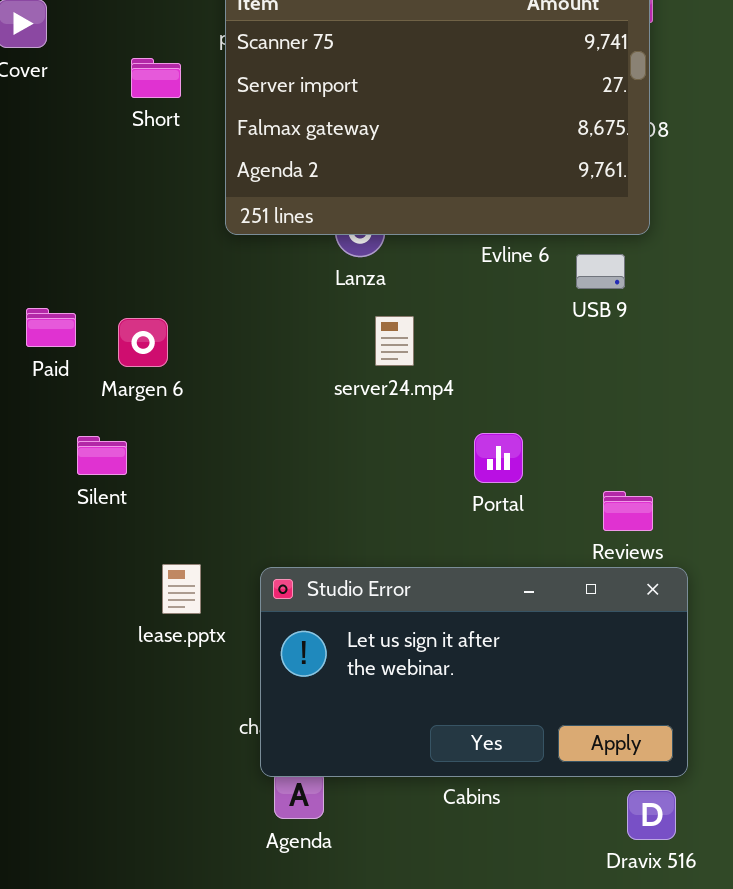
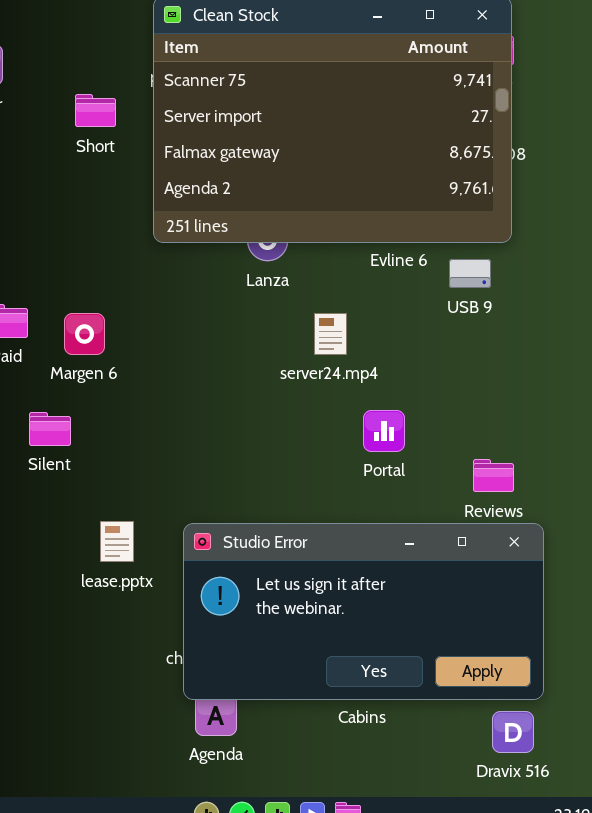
server24.mp4: [375,316,414,366] -> [314,313,347,355], moved

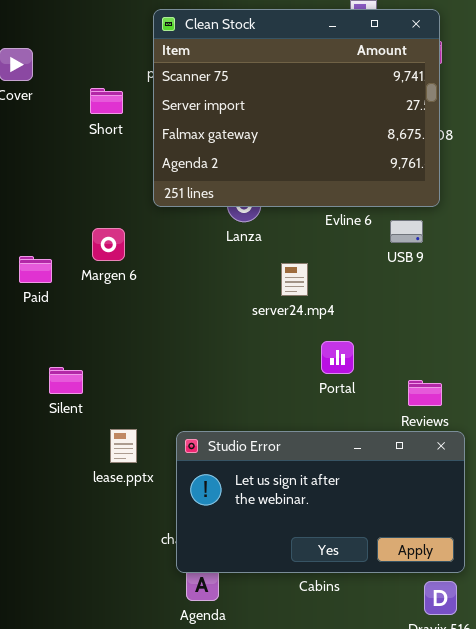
Margen 6: [64,313,105,355] -> [92,228,125,261], moved
Silent: [29,412,71,446] -> [49,367,83,394], moved

